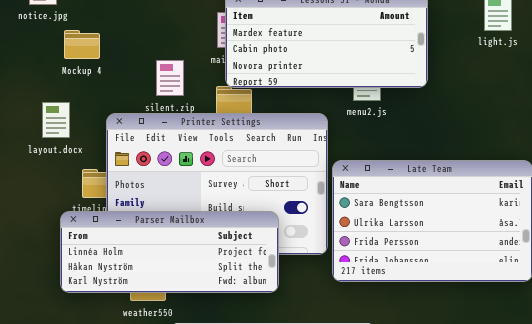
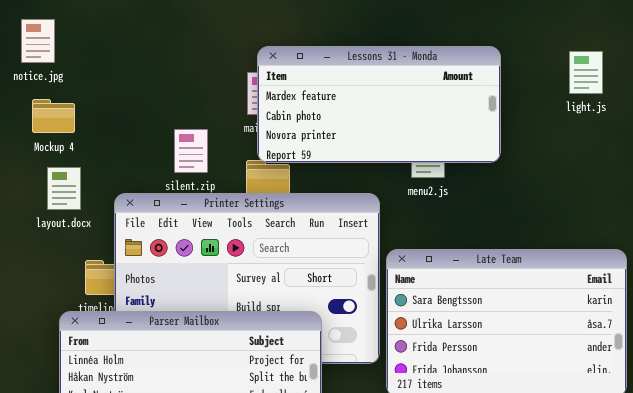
Mockup 4: [64,30,100,59] -> [32,99,75,133], moved
layout.docx: [42,102,70,138] -> [47,167,81,210], moved

